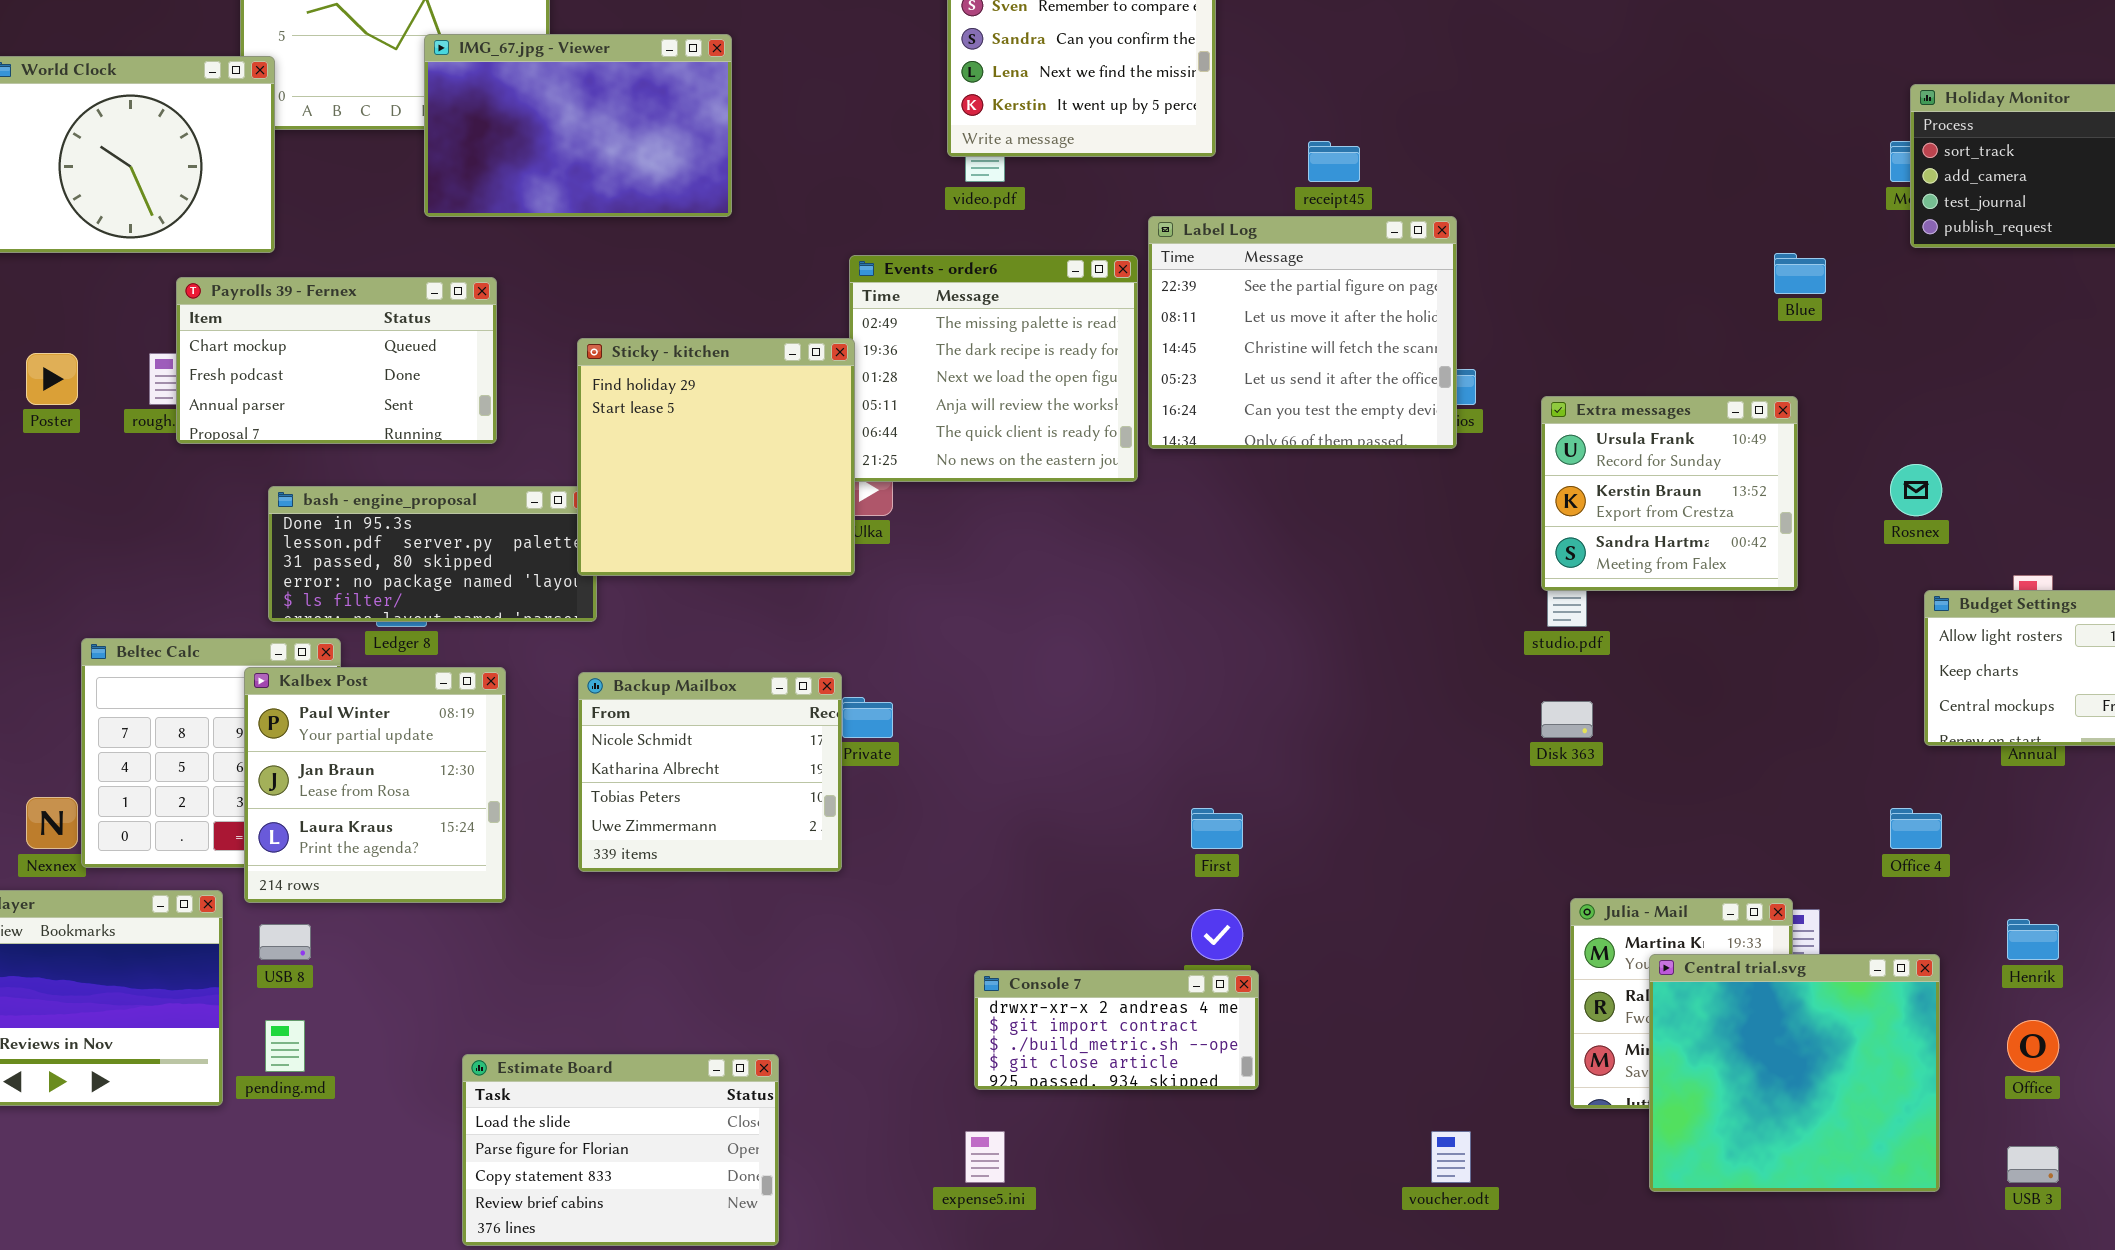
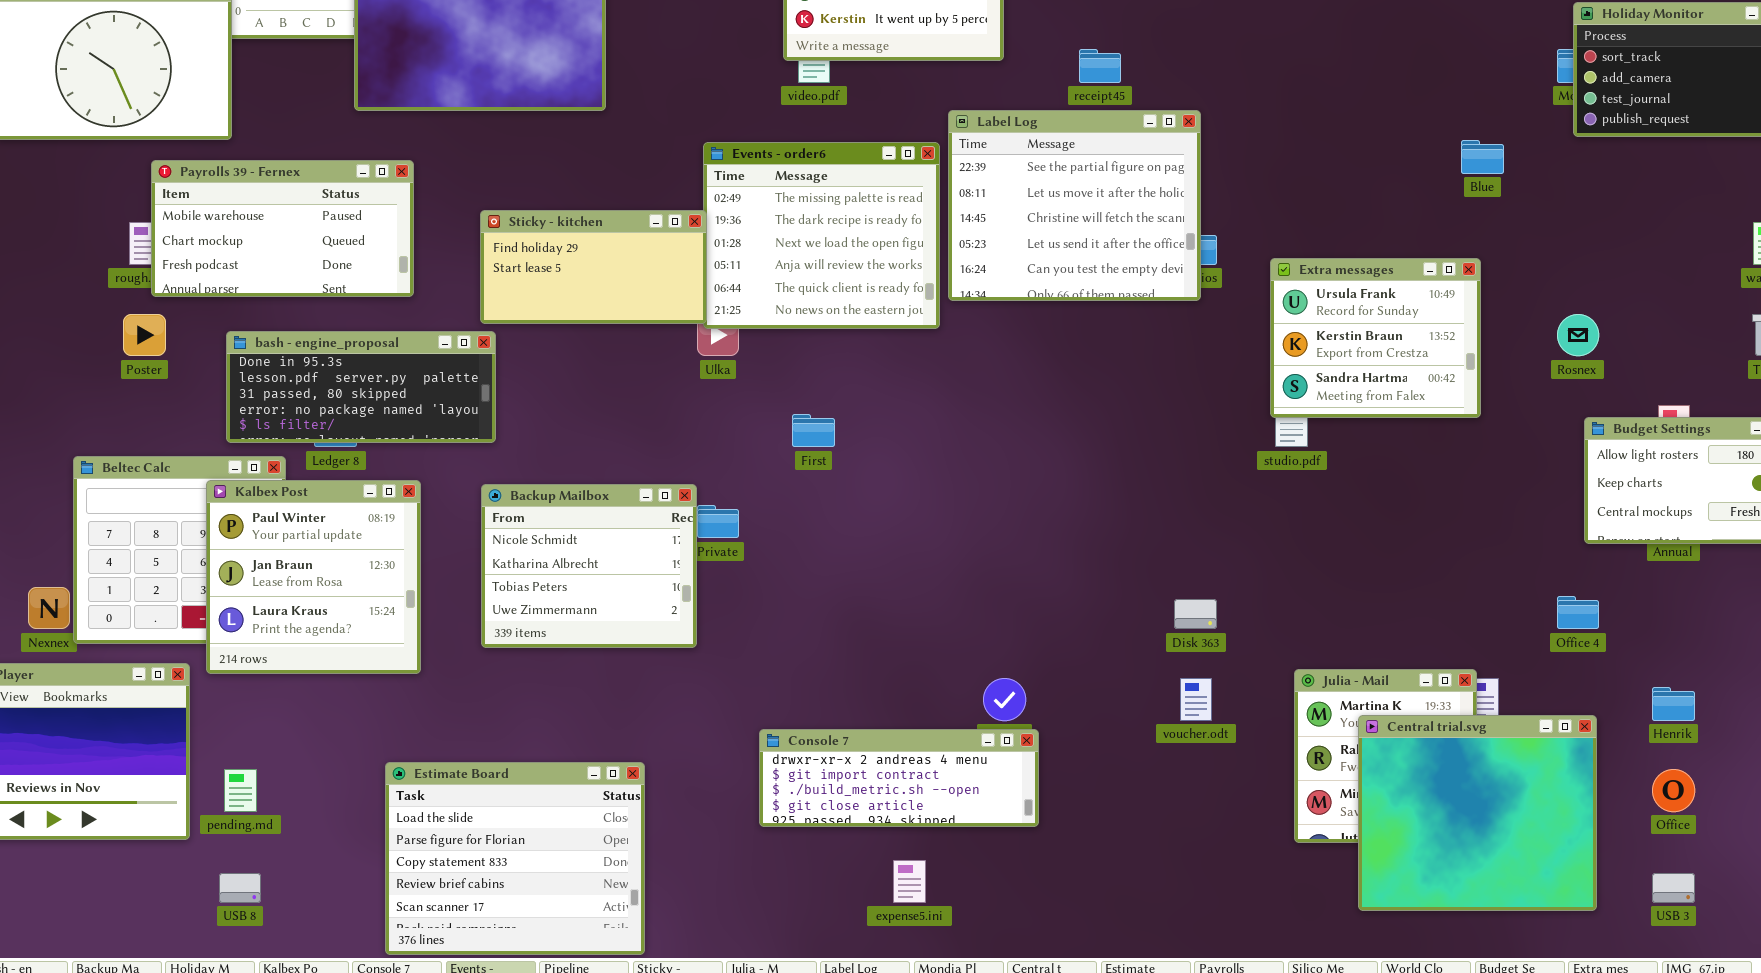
Payrolls 39 - Fernex: [176,277,497,444] -> [151,160,414,297], scrolled up 1 row
Sticky - kitchen: [577,338,855,576] -> [480,210,707,324], resized
Poster: [26,353,78,405] -> [123,314,166,356], moved
Disk 363: [1541,701,1593,738] -> [1174,599,1217,629], moved
First: [1191,808,1243,849] -> [792,414,835,447], moved
USB 8: [259,924,311,960] -> [219,873,261,903], moved
Console 7: [974,970,1259,1090] -> [759,729,1039,827], resized
Estimate Board: [462,1054,779,1246] -> [385,762,645,955], resized
expense5.ini: [965,1131,1005,1183] -> [893,860,926,903], moved
voucher.odt: [1431,1131,1471,1183] -> [1180,678,1212,721], moved

